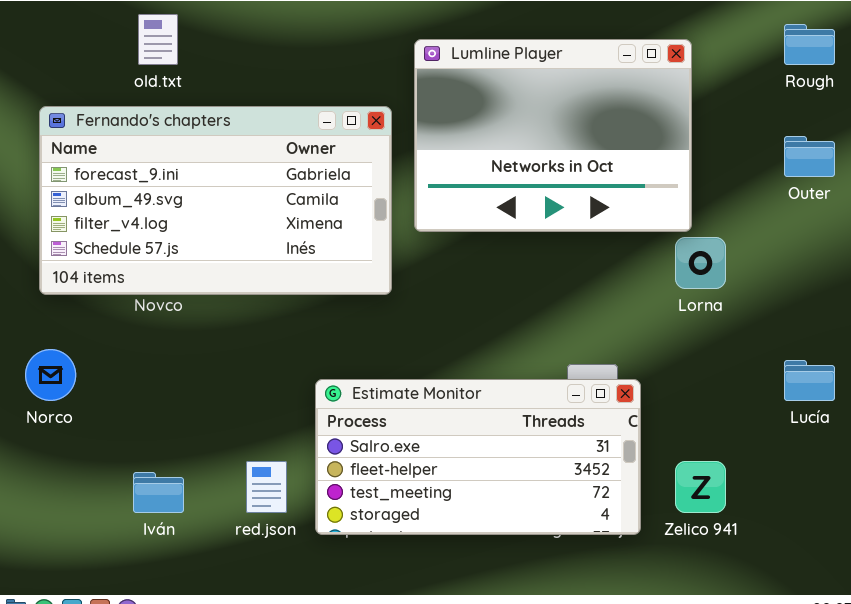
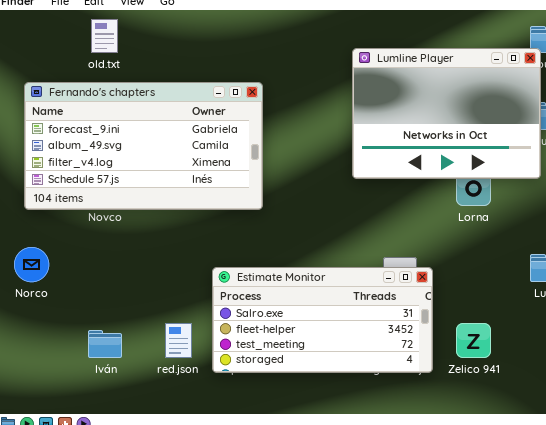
Lumline Player: [414,39,692,232] -> [352,48,541,179], moved

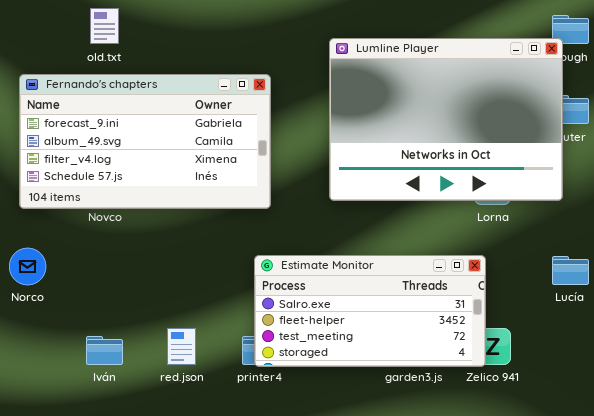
Lumline Player: [352,48,541,179] -> [329,38,563,201], resized
Estimate Monitor: [212,267,433,373] -> [254,255,486,367], moved

